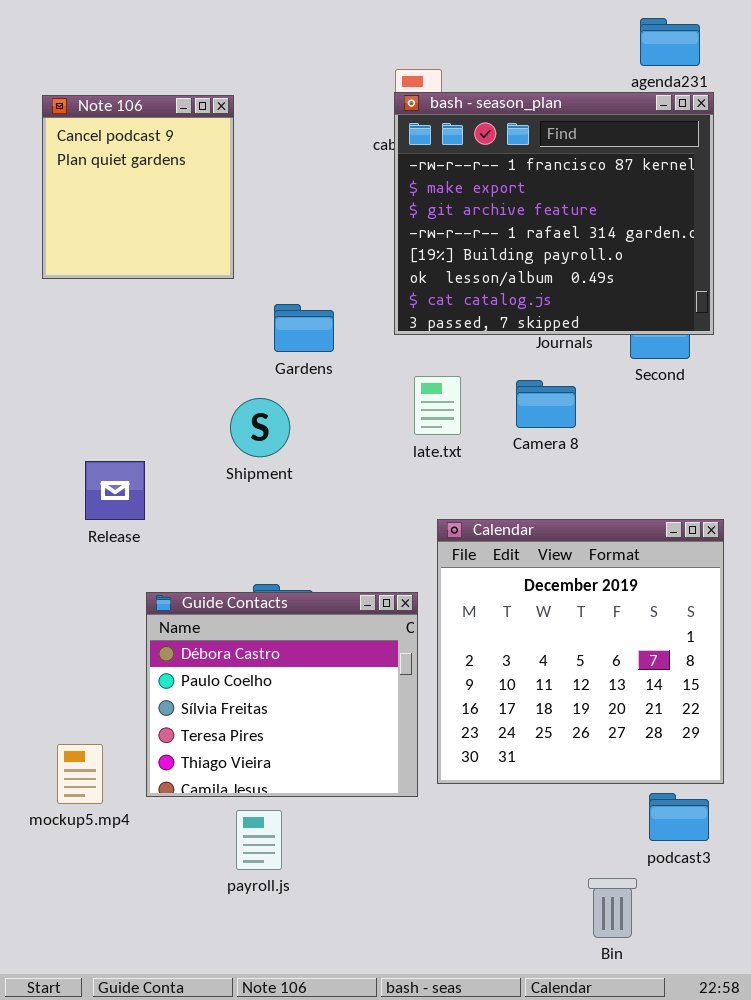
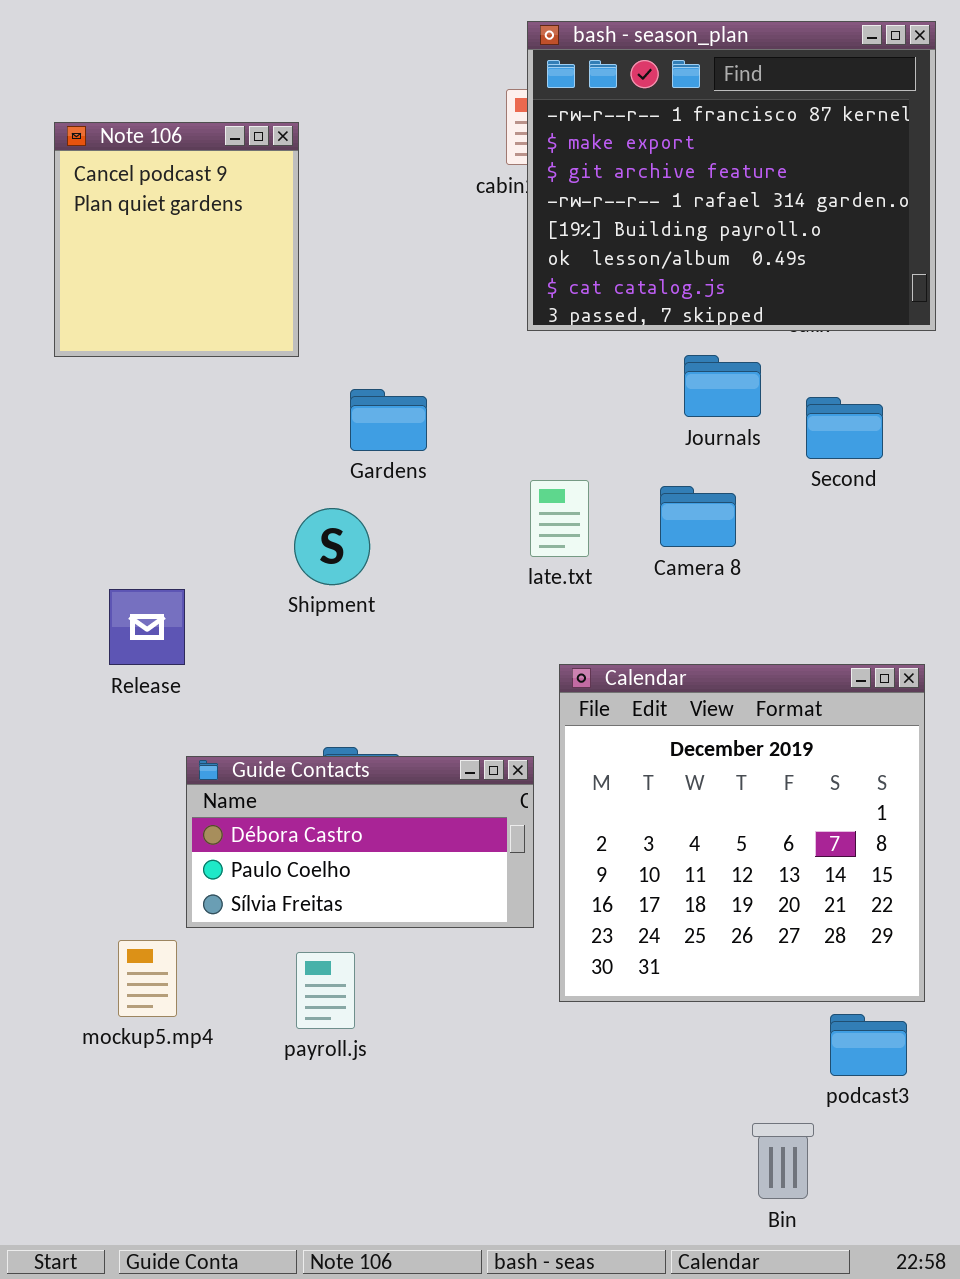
bash - season_plan: [394,92,714,335] -> [527,21,936,331], moved
Guide Contacts: [146,592,418,797] -> [186,756,534,928], resized
mockup5.mp4: [57,744,103,804] -> [118,940,177,1017], moved
payroll.js: [236,810,282,870] -> [296,952,355,1029], moved

